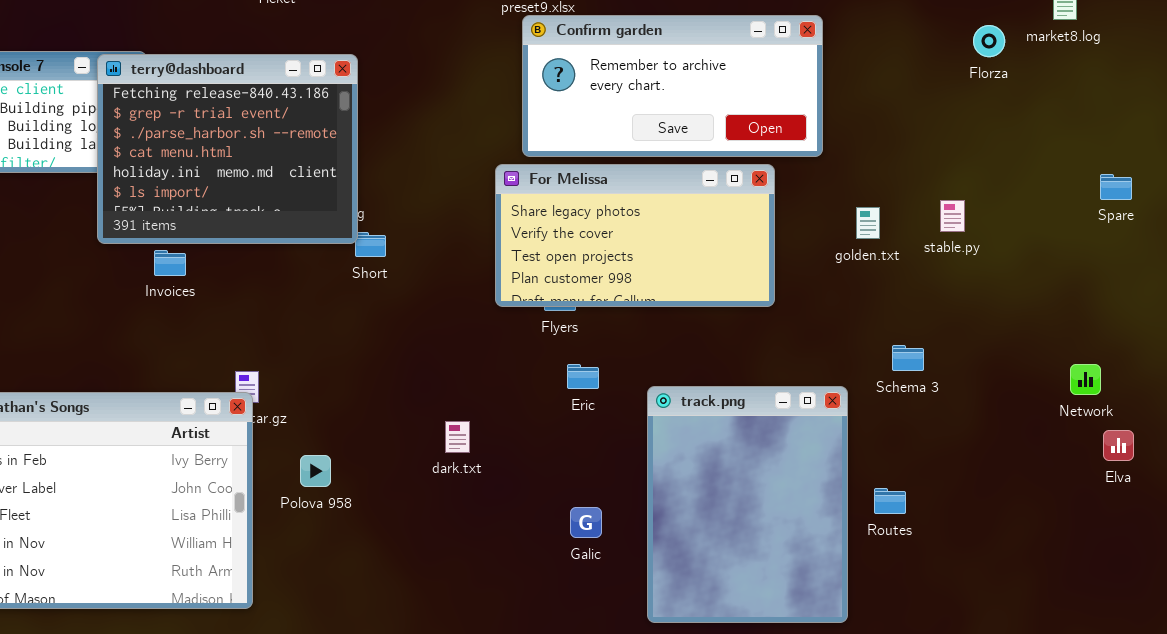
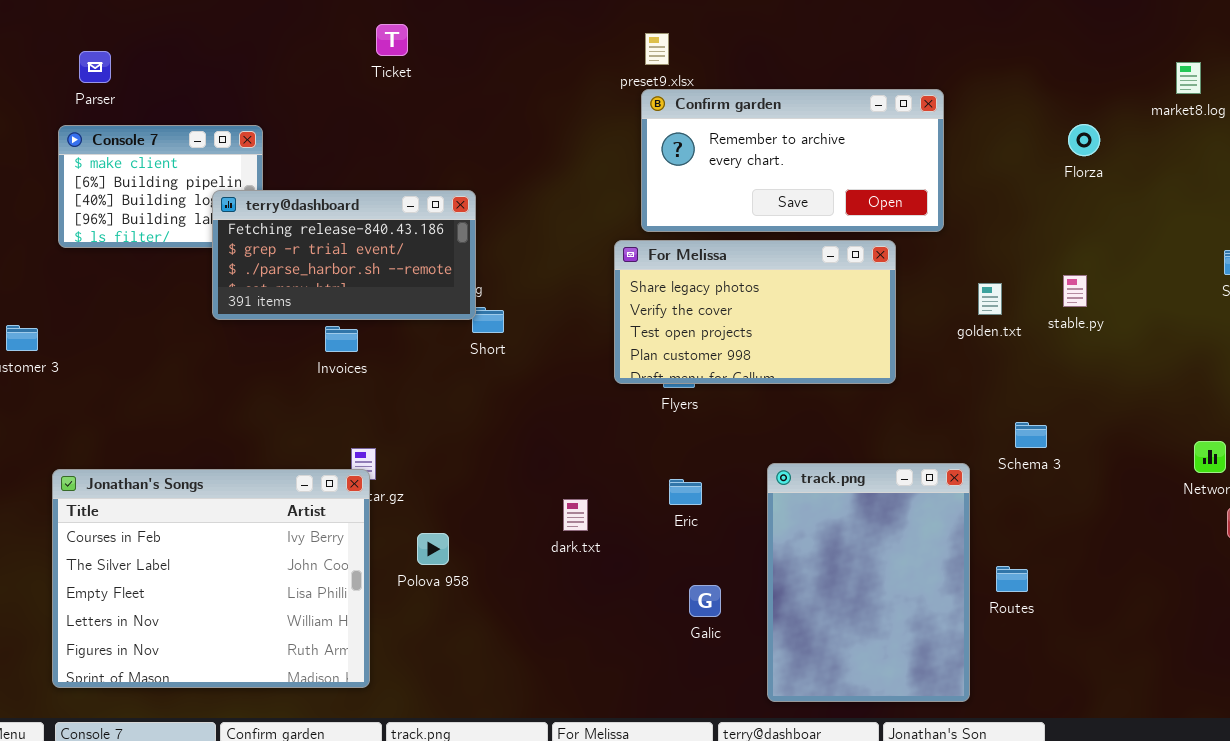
Florza: [973,25,1005,57] -> [1068,124,1100,156], moved
terry@dashboard: [97,54,358,244] -> [212,190,476,320], resized
Invoices: [154,250,186,276] -> [325,326,358,352], moved
Eric: [567,364,599,389] -> [669,479,702,505], moved

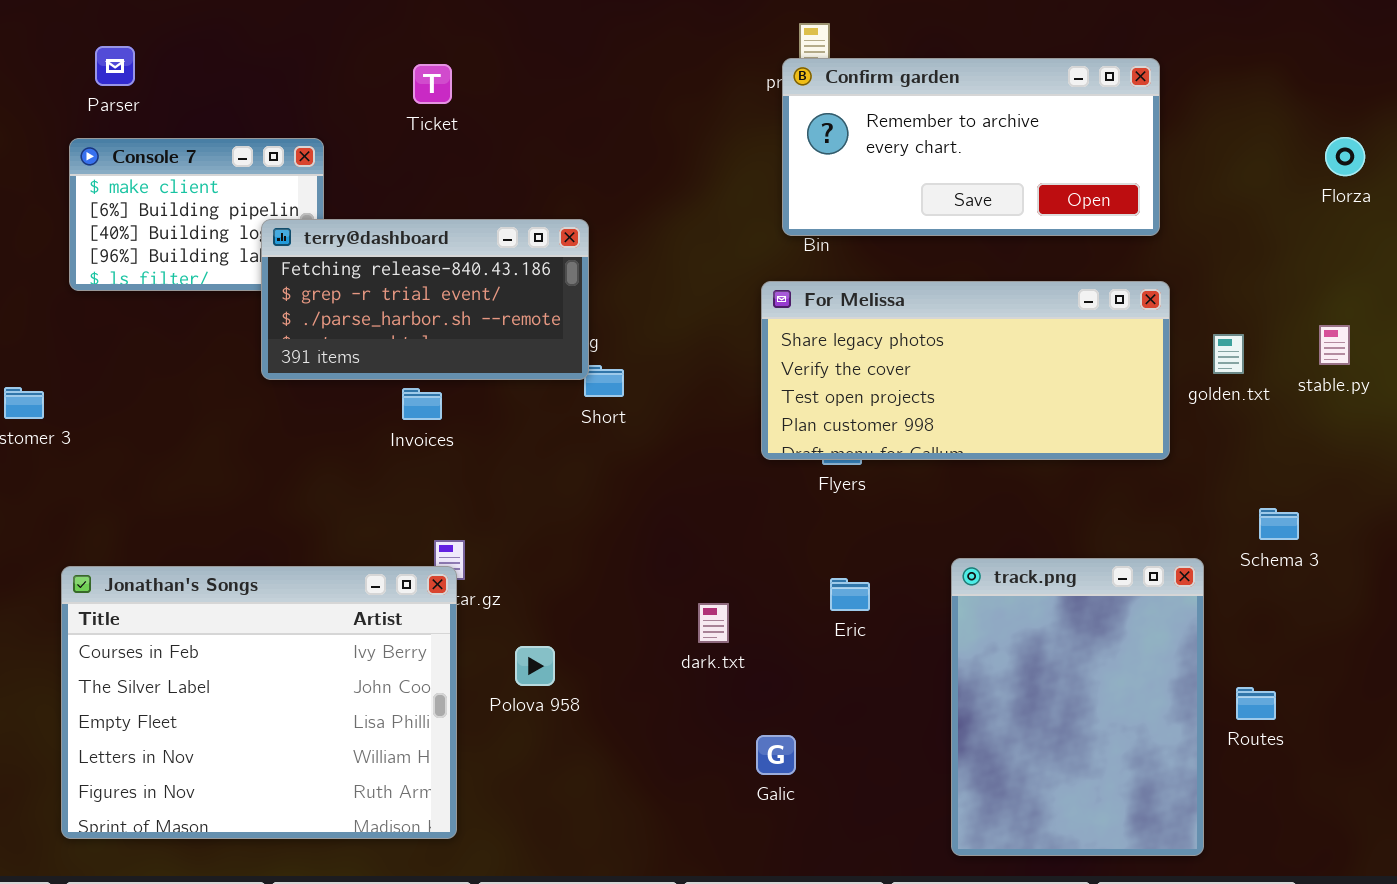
Ticket: [376,24,408,56] -> [413,64,452,104], moved
Confirm garden: [641,89,944,232] -> [782,58,1160,236], moved
For Melissa: [614,240,896,384] -> [761,281,1170,460], resized
Galic: [689,585,721,617] -> [756,735,796,775], moved

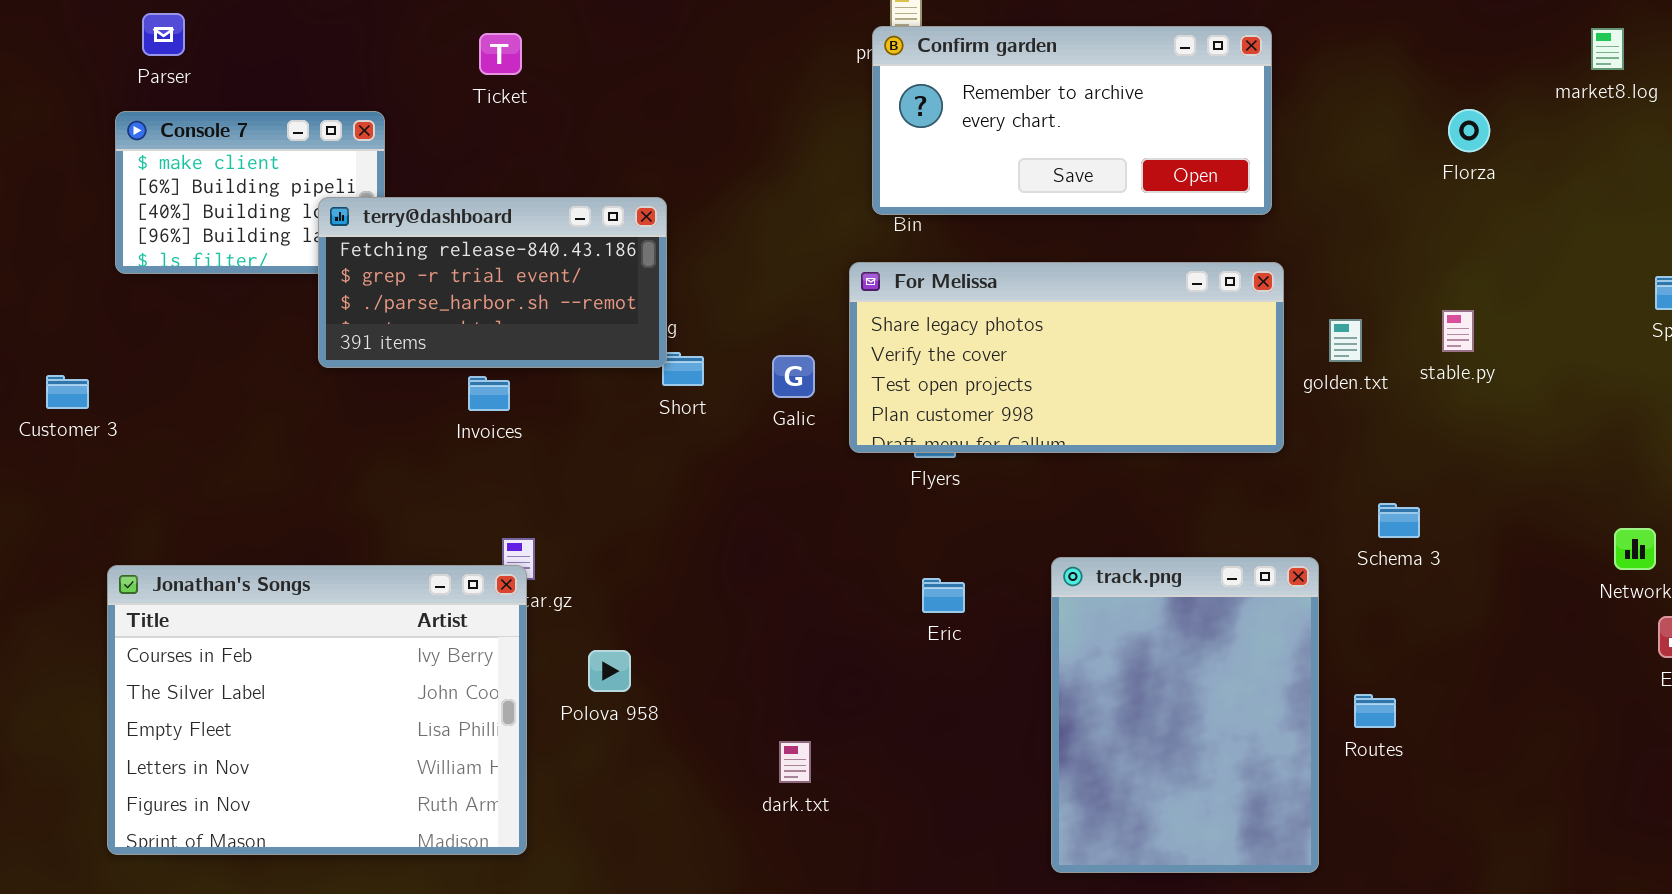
dark.txt: [698,603,729,643] -> [779,741,811,783], moved
Galic: [756,735,796,775] -> [772,355,815,398], moved

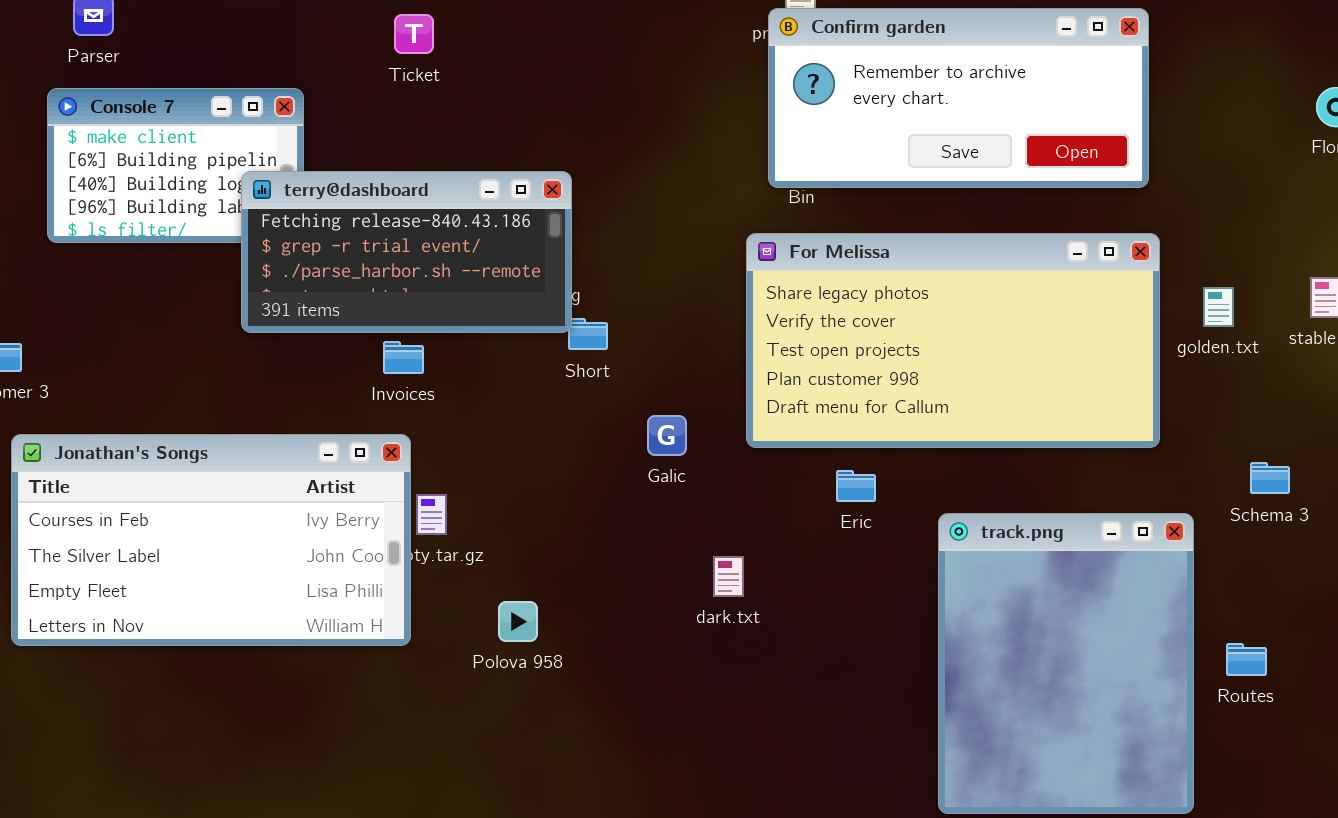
For Melissa: [849,262,1284,453] -> [746,233,1160,448], resized
Galic: [772,355,815,398] -> [647,415,687,456], moved
Jonathan's Songs: [107,565,527,855] -> [11,434,411,646], moved, resized
Eric: [922,578,965,613] -> [836,470,876,502], moved
dark.txt: [779,741,811,783] -> [713,556,744,597], moved

